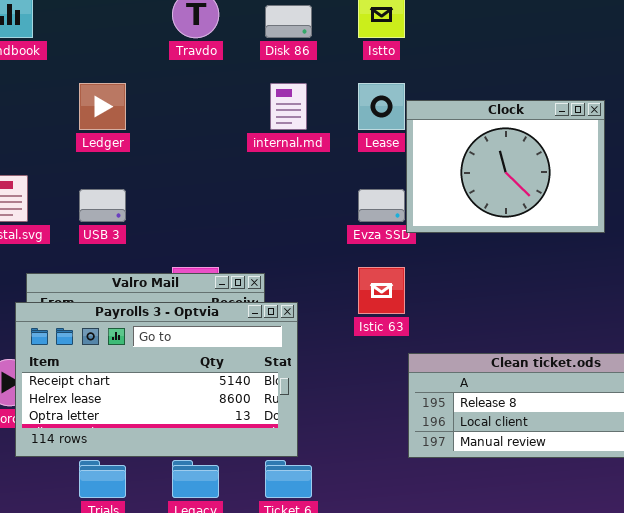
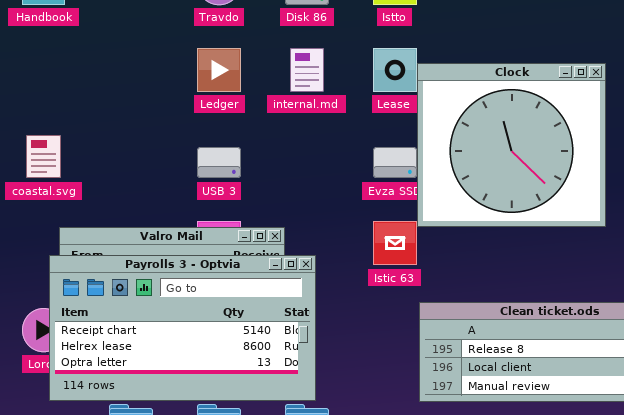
Ledger: [79,83,126,130] -> [197,48,241,92], moved
Clock: [406,100,605,233] -> [417,63,606,227], resized
USB 3: [79,189,126,222] -> [197,147,241,178], moved

